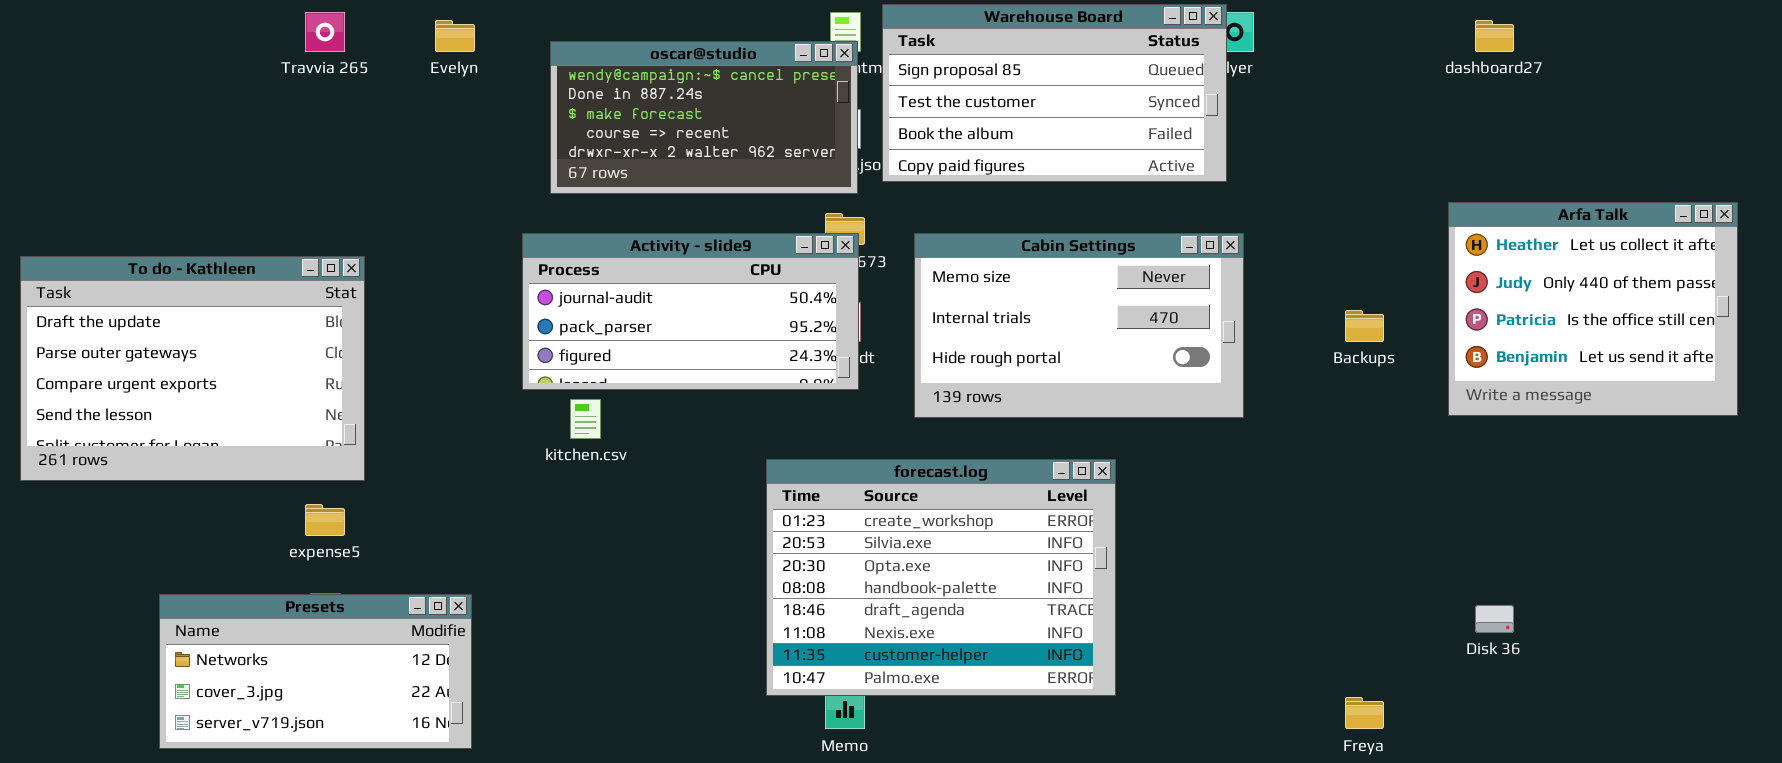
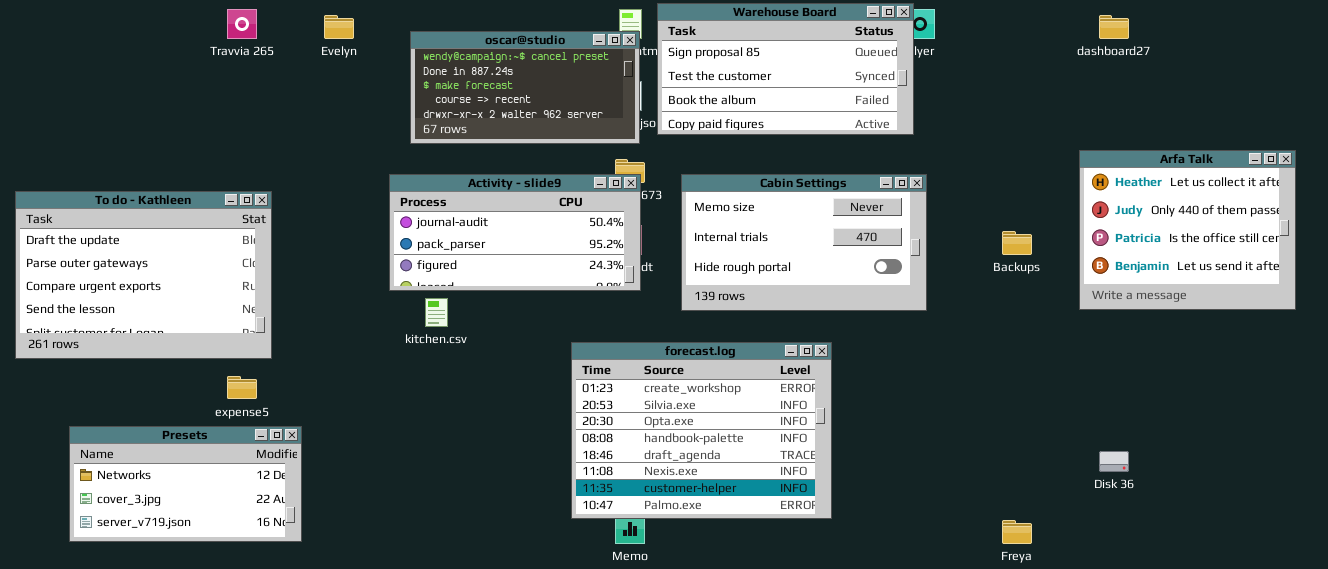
Presets: [159,594,472,749] -> [69,426,302,542], moved

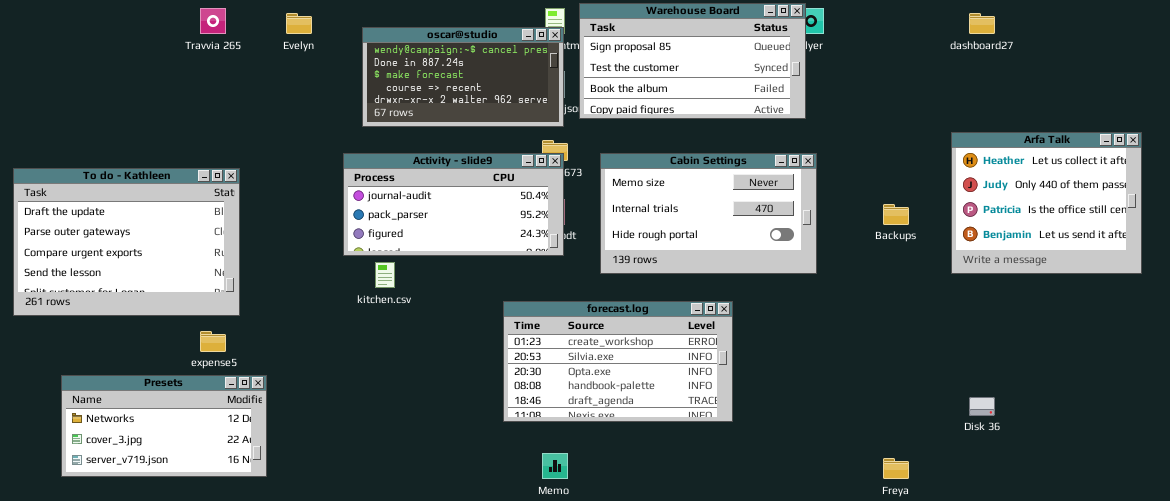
forecast.log: [571,342,832,519] -> [503,301,733,422], resized

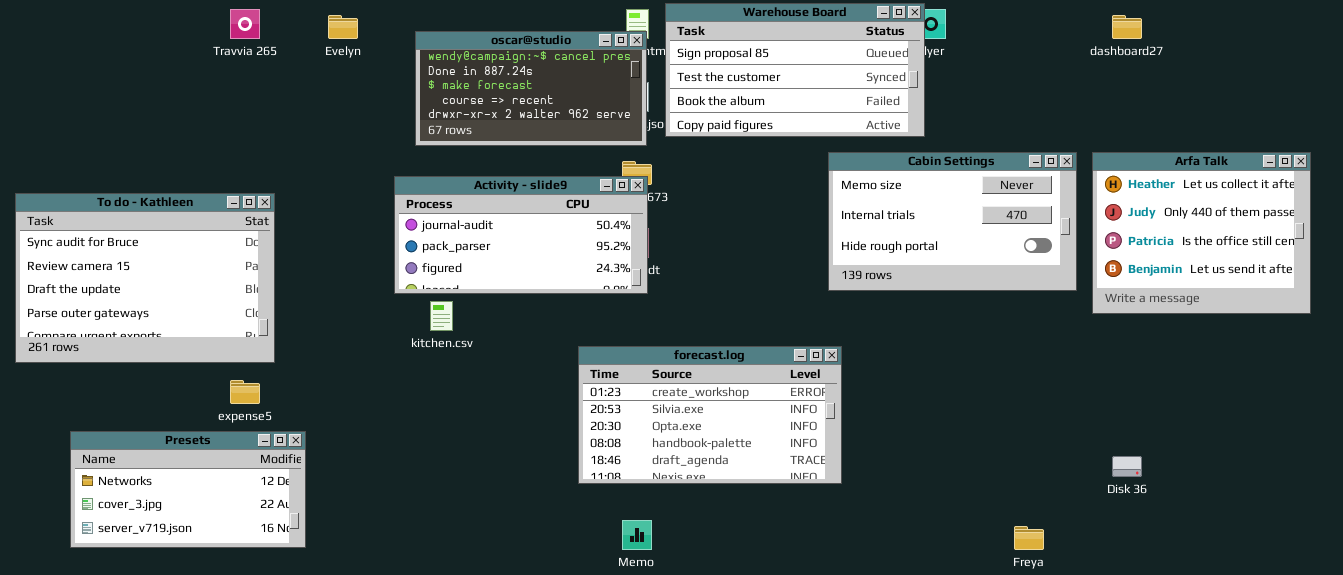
Cabin Settings: [600,153,817,274] -> [828,152,1077,291], moved
To do - Kathleen: [13,168,240,316] -> [15,193,275,363], scrolled up 2 rows

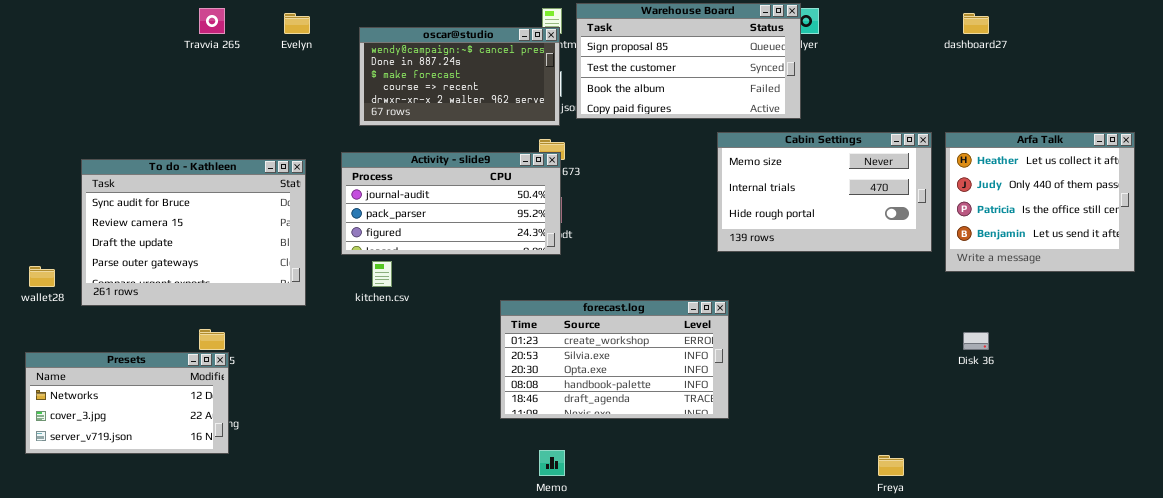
To do - Kathleen: [15,193,275,363] -> [81,159,306,306], moved
Presets: [70,431,306,548] -> [25,352,229,454], moved
Disk 36: [1112,456,1142,477] -> [963,332,989,350], moved

